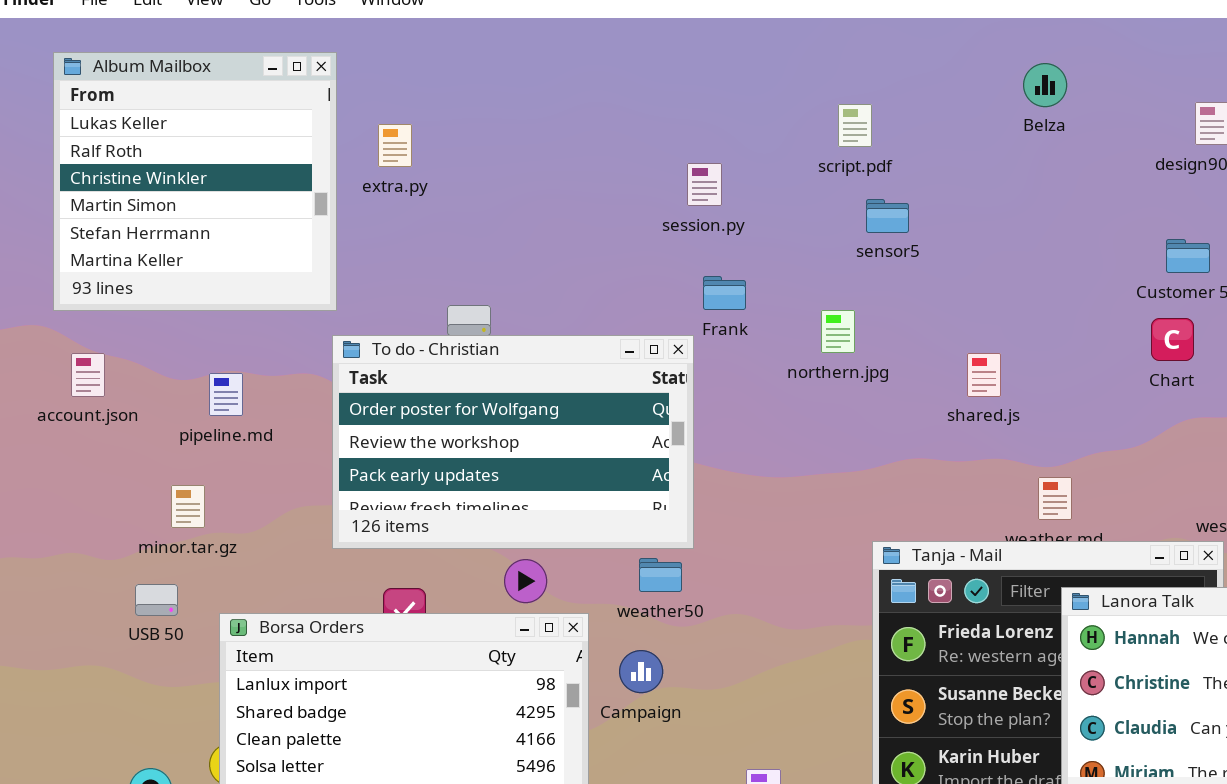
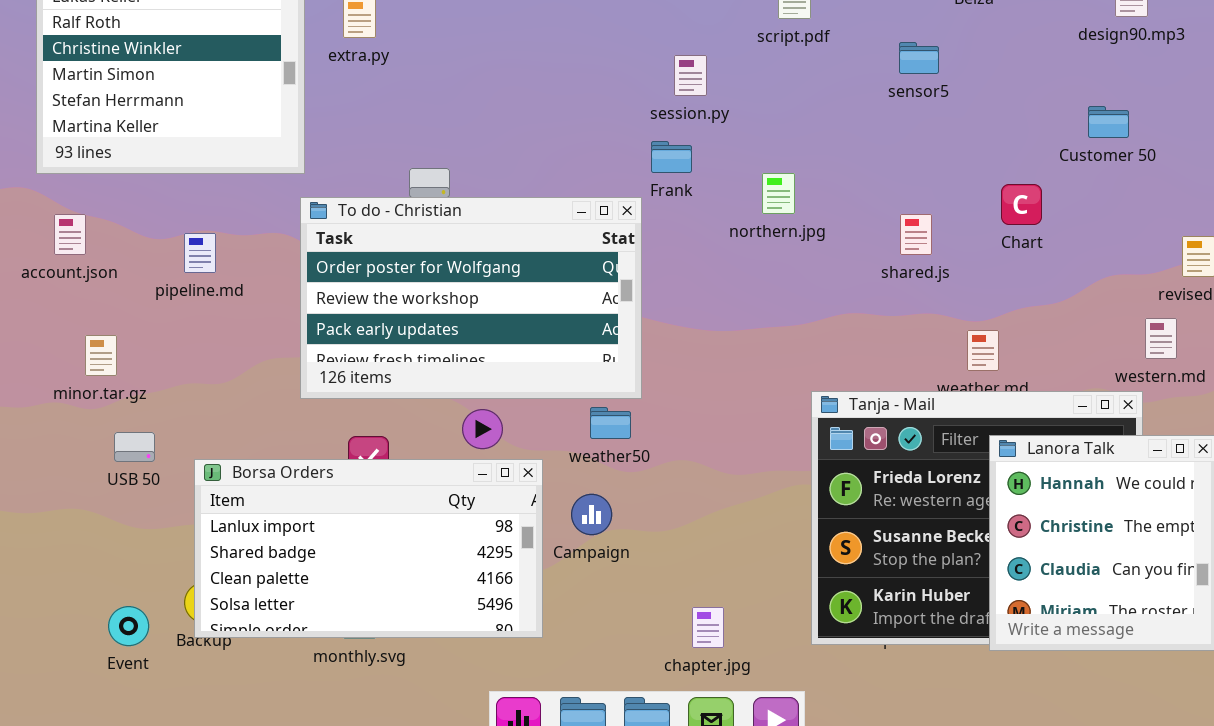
session.py: [687,163,722,206] -> [674,55,707,96], moved
sensor5: [866,199,909,233] -> [899,42,939,74], moved
Chart: [1151,318,1194,361] -> [1001,184,1042,225], moved
minor.tar.gz: [171,485,205,528] -> [85,335,117,376], moved

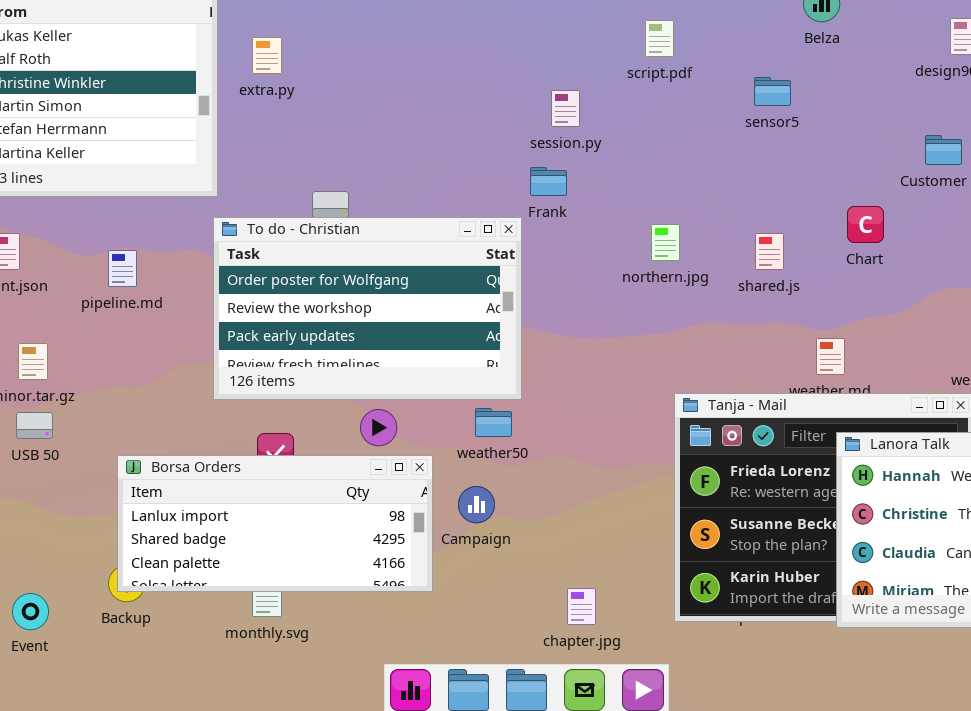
northern.jpg: [762,173,795,214] -> [651,224,680,261], moved
USB 50: [114,432,155,462] -> [16,412,53,439], moved
Borsa Orders: [194,459,543,638] -> [117,455,433,592], resized
Event: [108,606,149,646] -> [12,593,49,630], moved

